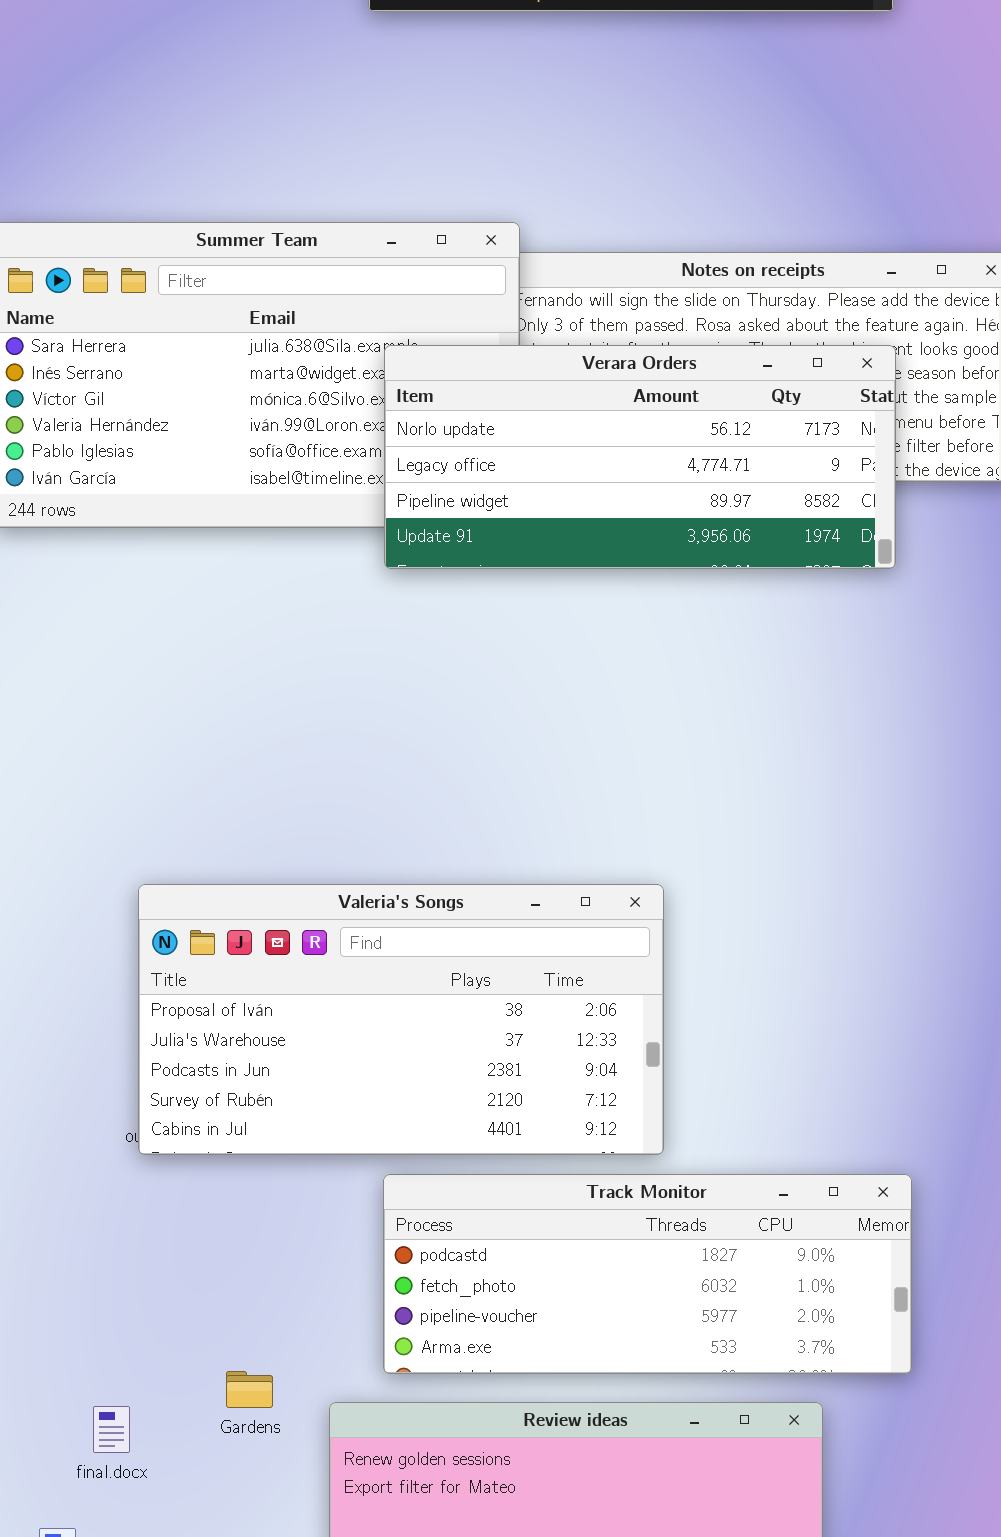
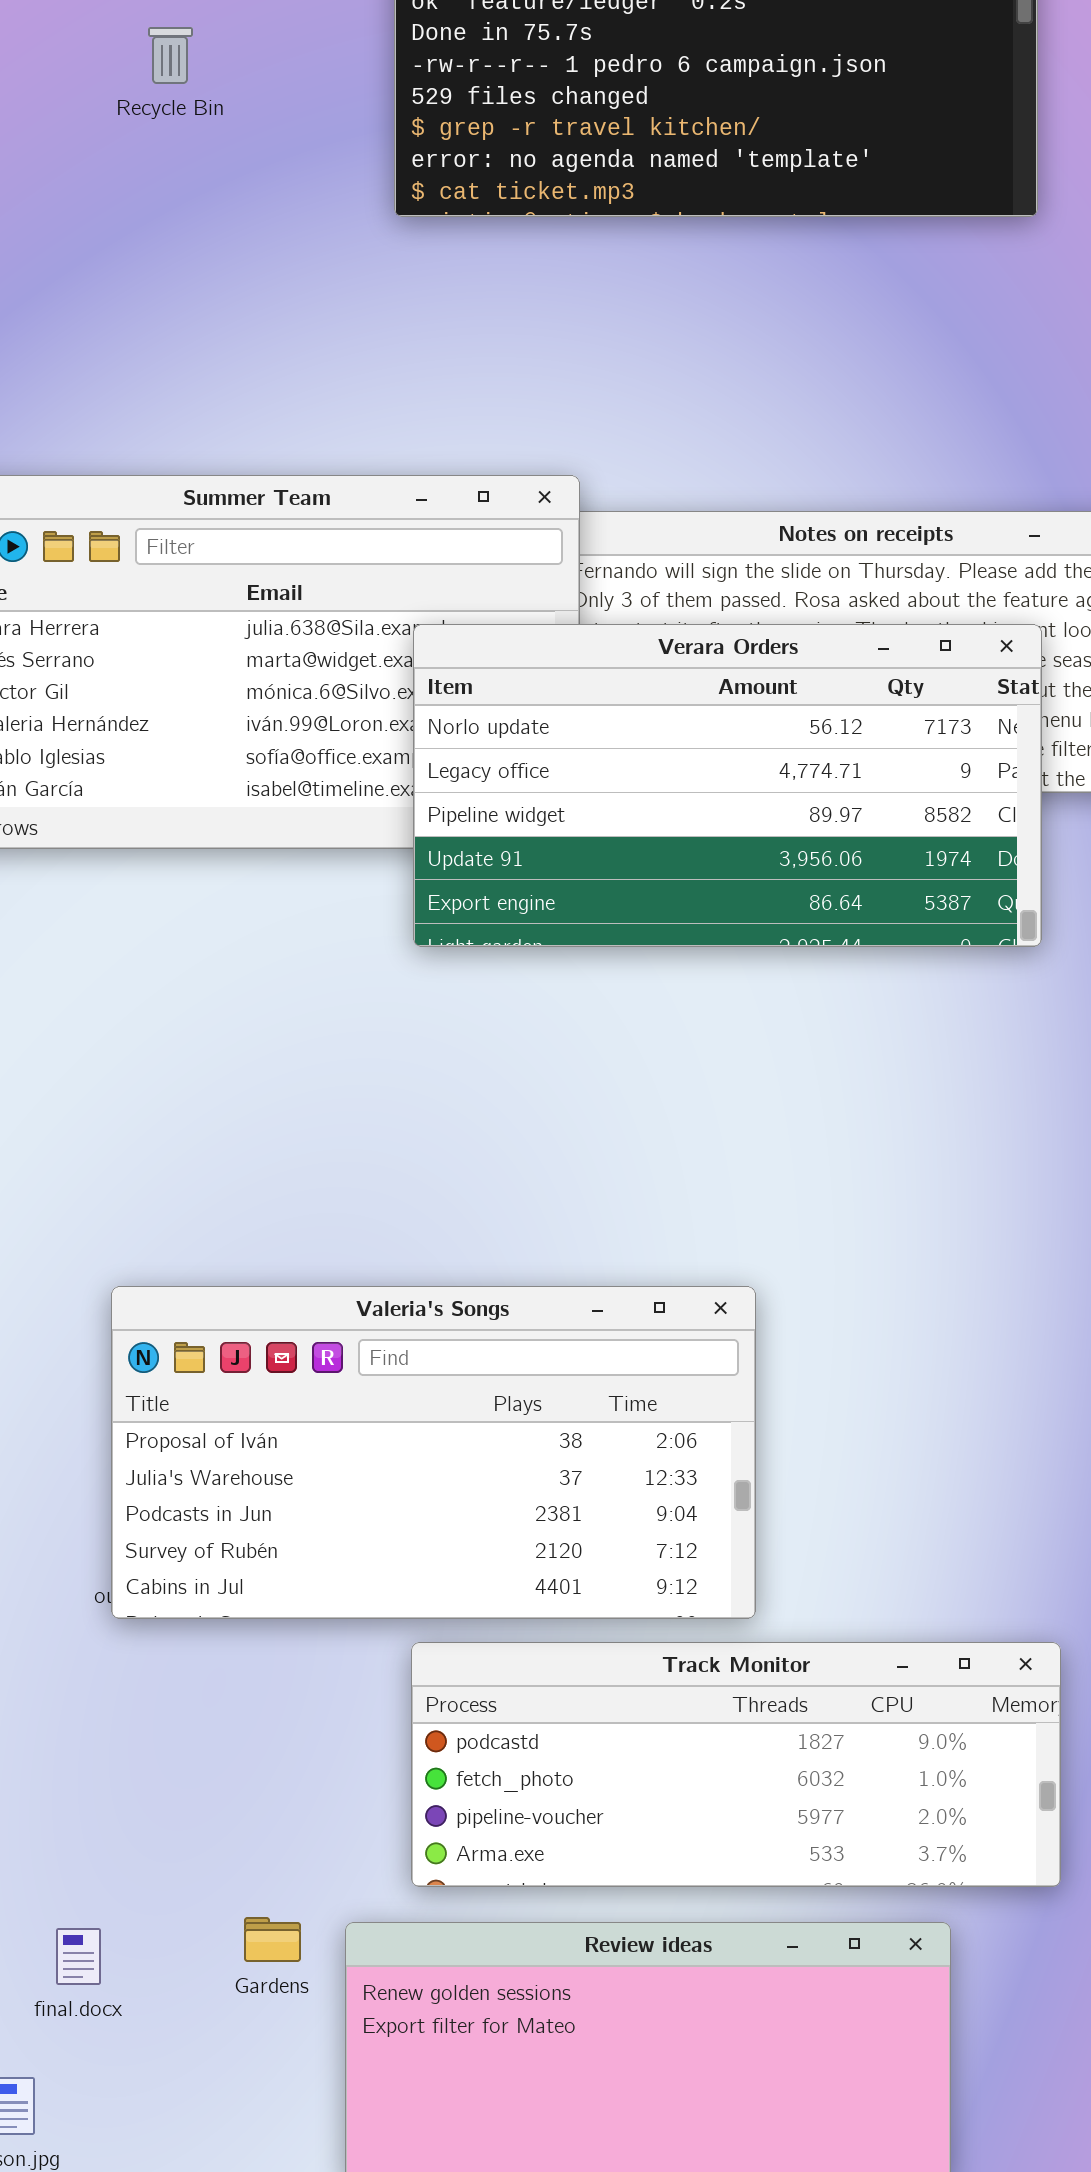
Verara Orders: [384,345,896,569] -> [413,624,1042,947], resized
Gardens: [226,1371,273,1408] -> [244,1917,301,1962], moved

